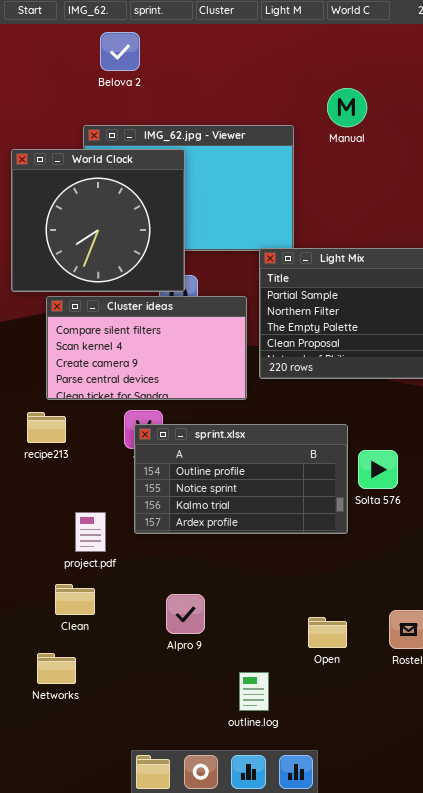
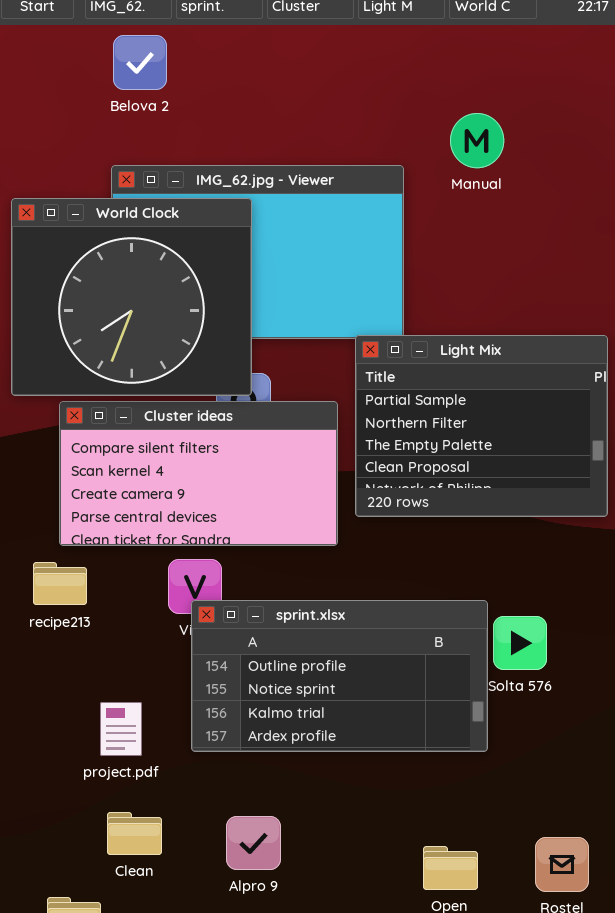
Belova 2: [100,32,140,71] -> [113,35,167,90], moved
sprint.xlsx: [134,424,348,534] -> [191,600,488,752], moved
Clean: [55,584,95,615] -> [107,812,162,855], moved

